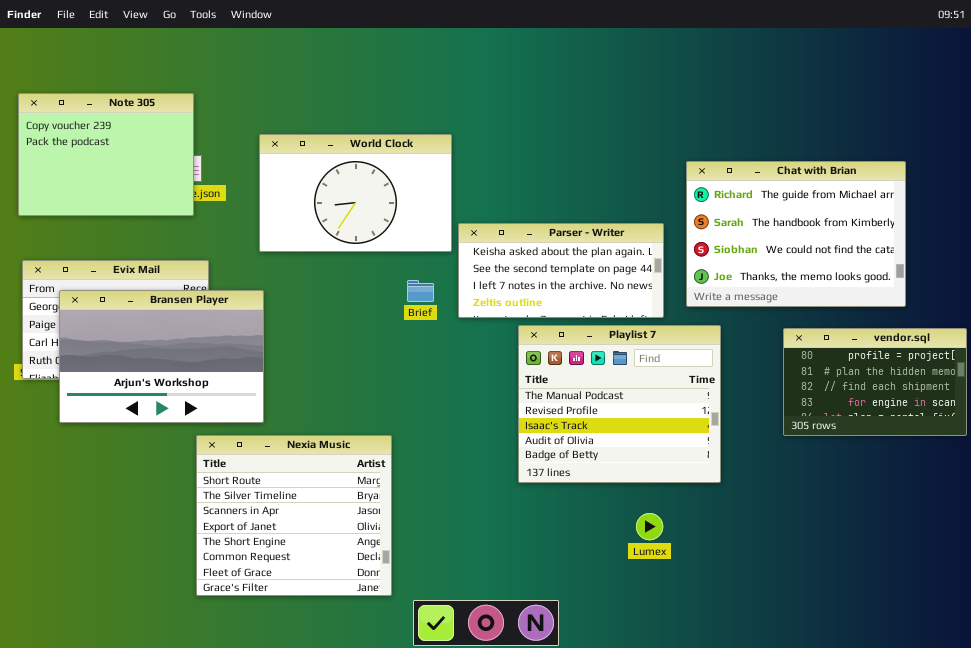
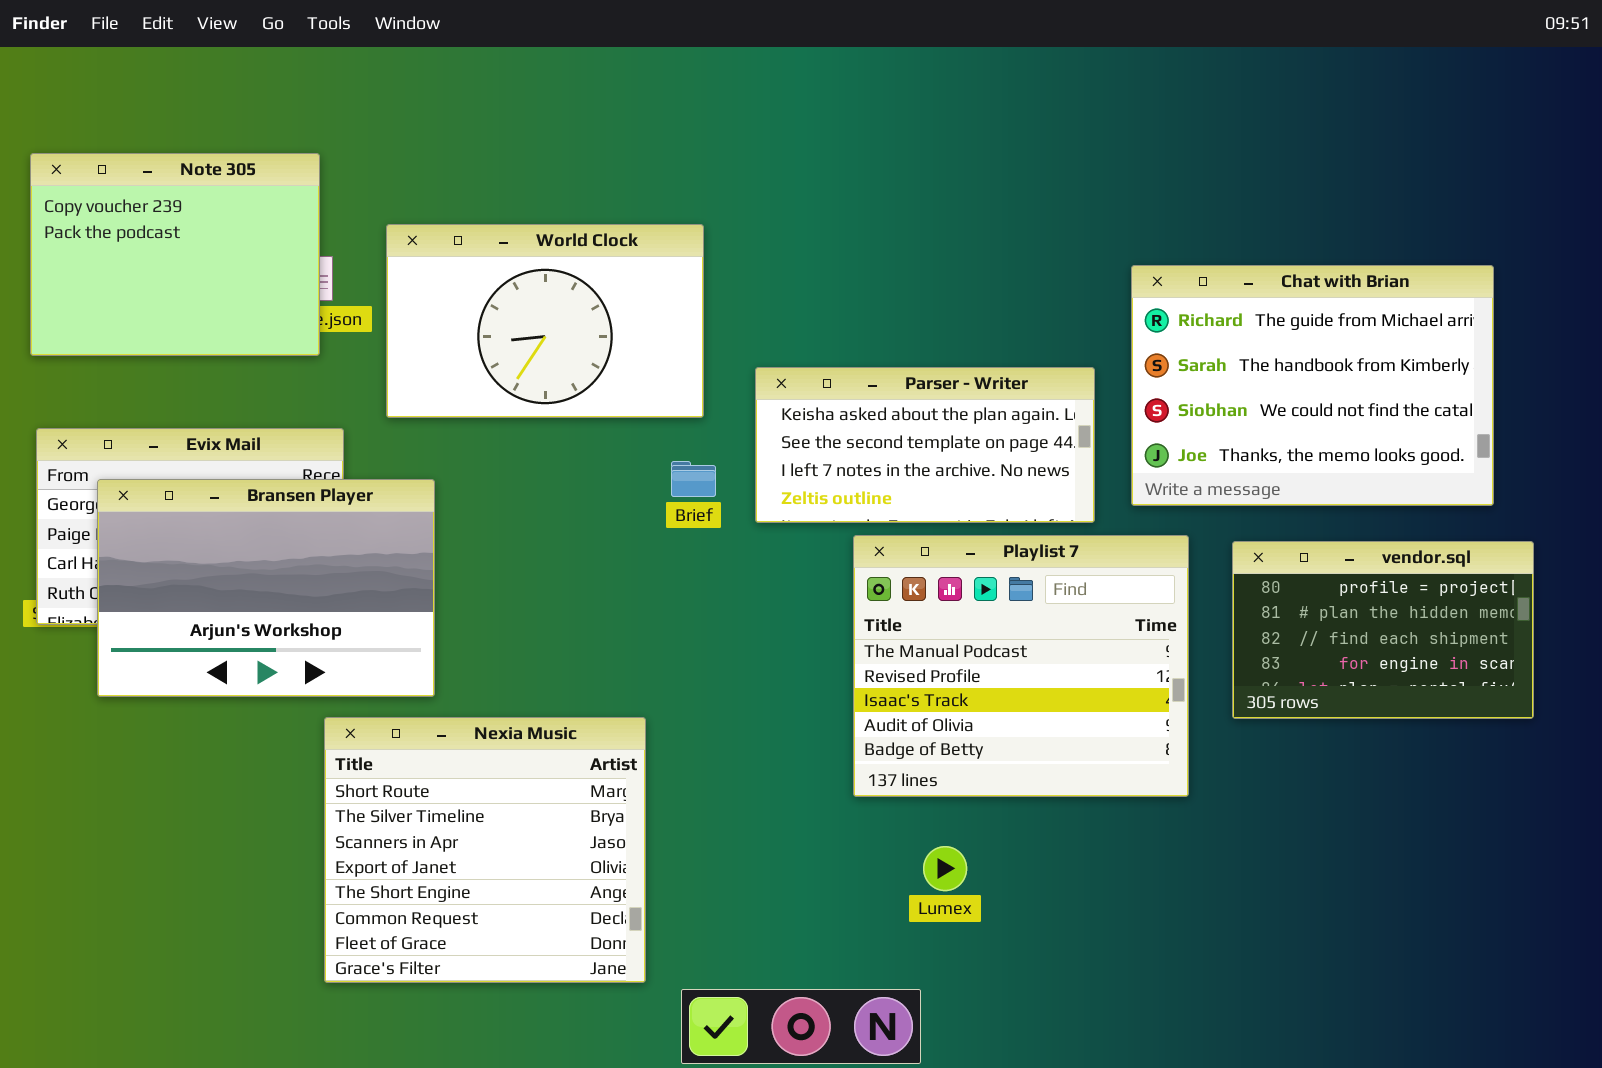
World Clock: [259,134,452,252] -> [386,224,704,418], moved
vendor.sql: [783,328,967,436] -> [1232,541,1534,719], moved
Lumex: [636,513,663,540] -> [923,846,967,891], moved

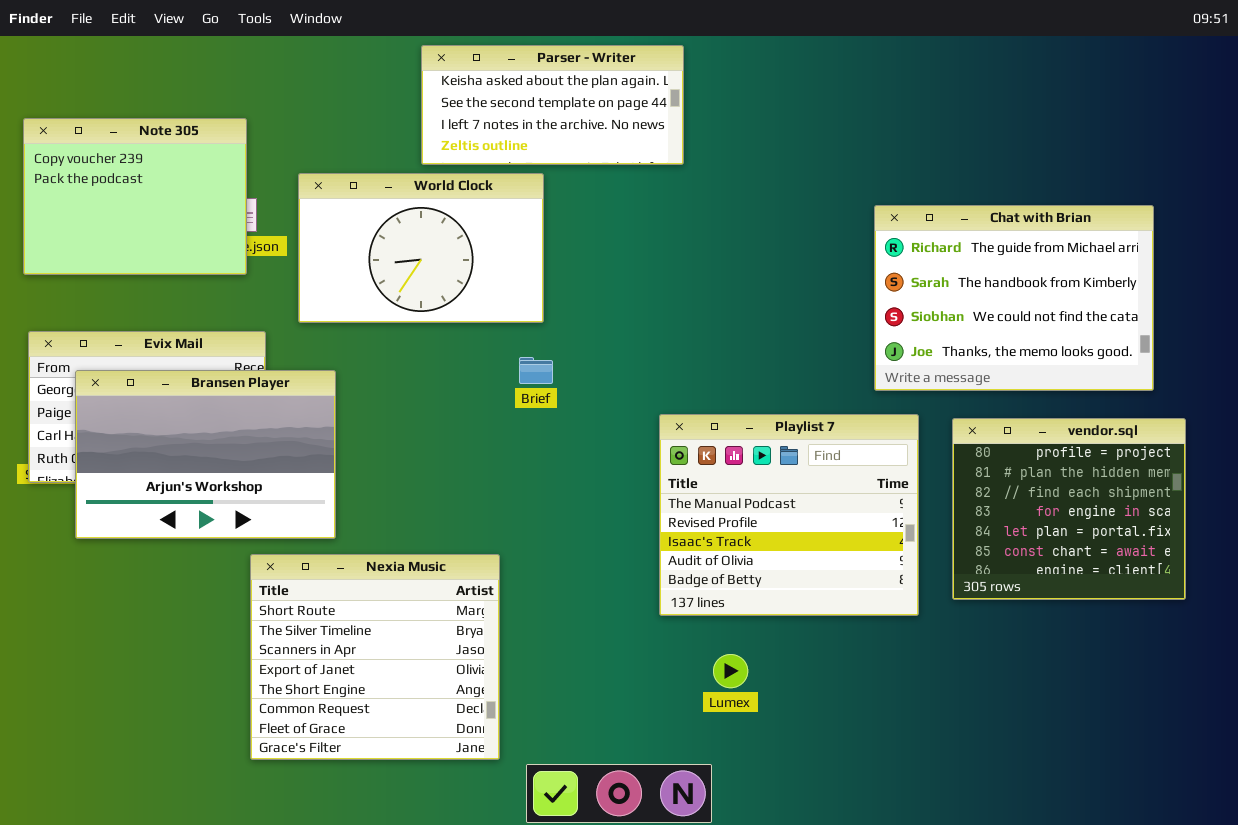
Parser - Writer: [755,367,1095,523] -> [421,45,684,165], moved
vendor.sql: [1232,541,1534,719] -> [952,418,1186,600], resized

